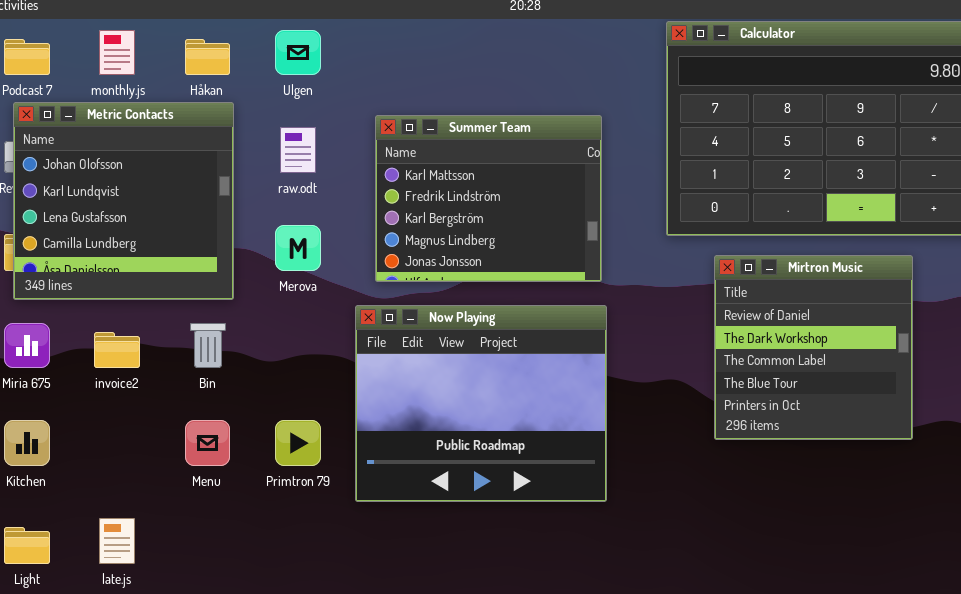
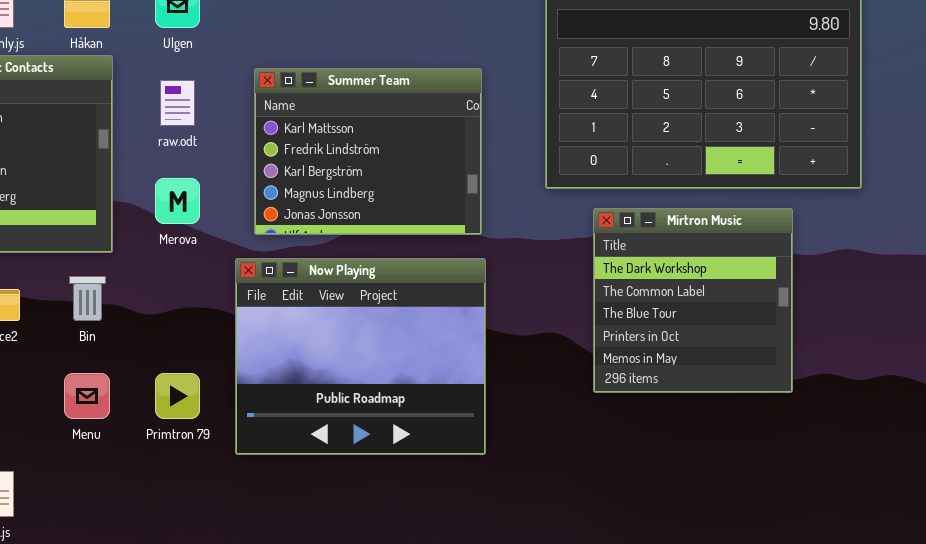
Mirtron Music: [714,255,913,440] -> [593,208,793,393], scrolled down 1 row

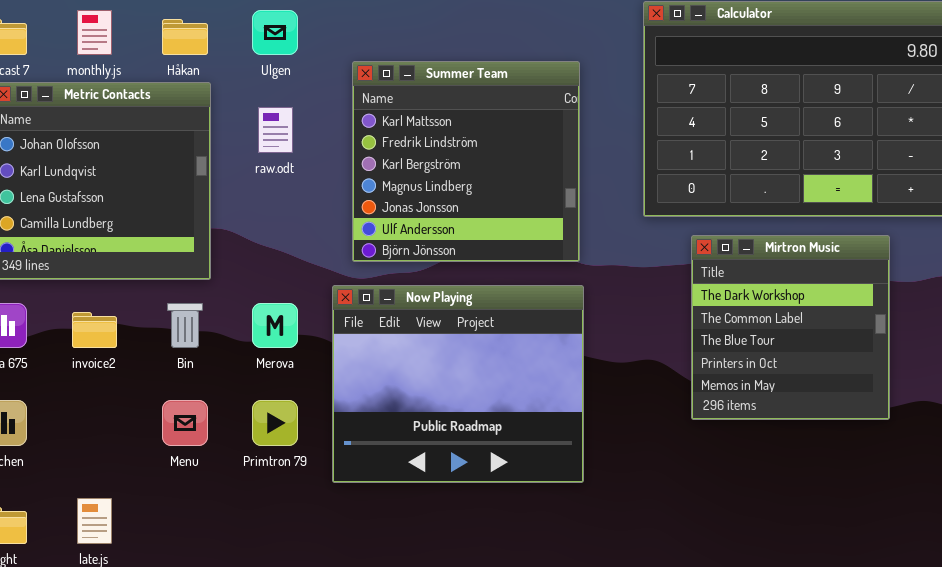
Summer Team: [254,68,482,235] -> [352,61,580,262], resized
Merova: [155,178,200,224] -> [252,303,298,348], moved

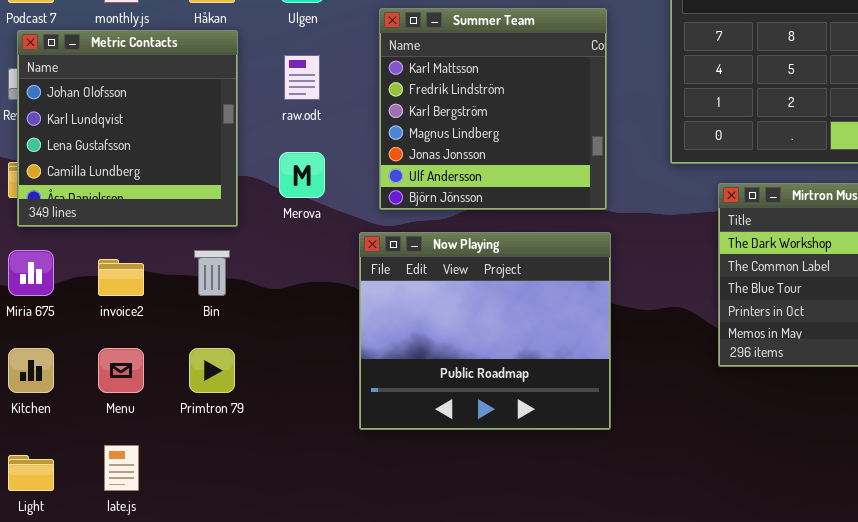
Merova: [252,303,298,348] -> [279,152,325,198], moved
Menu: [162,400,208,446] -> [98,348,144,393], moved
Primtron 79: [252,400,298,446] -> [189,348,235,393], moved

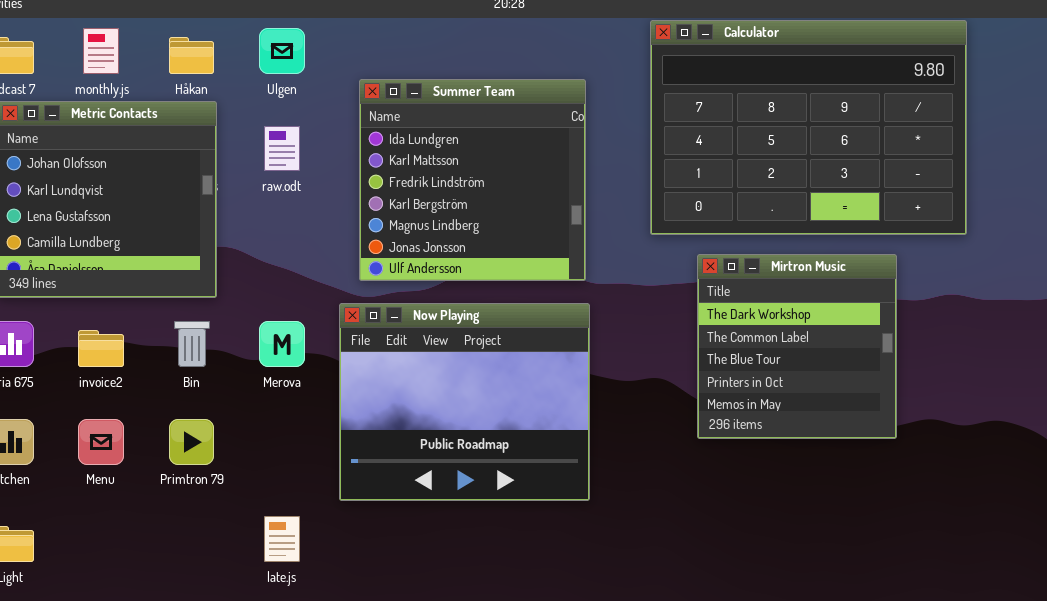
Summer Team: [379,8,607,210] -> [359,79,586,281], scrolled up 1 row
Merova: [279,152,325,198] -> [259,321,305,367], moved
late.js: [104,445,139,491] -> [264,516,300,562], moved

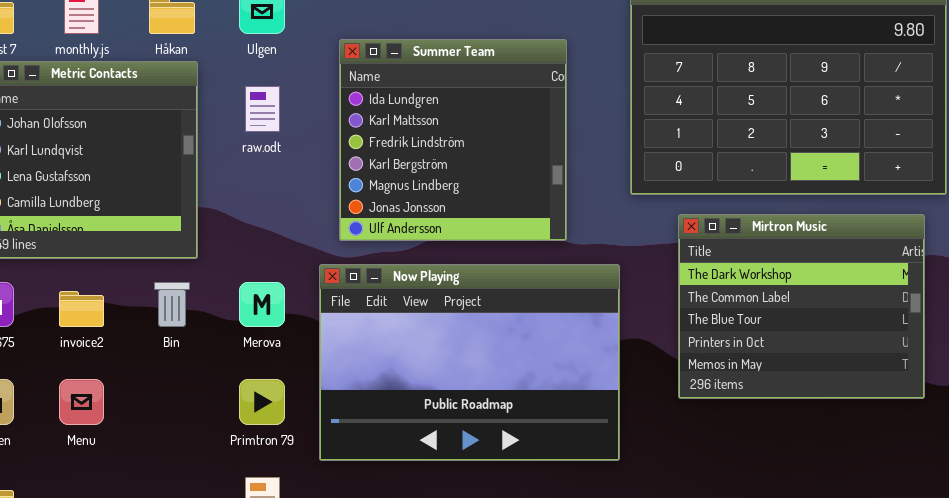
Mirtron Music: [697,254,897,439] -> [678,214,925,399], resized
Now Playing: [339,303,590,501] -> [319,264,620,461], resized
Primtron 79: [169,419,214,465] -> [239,379,285,425], moved

